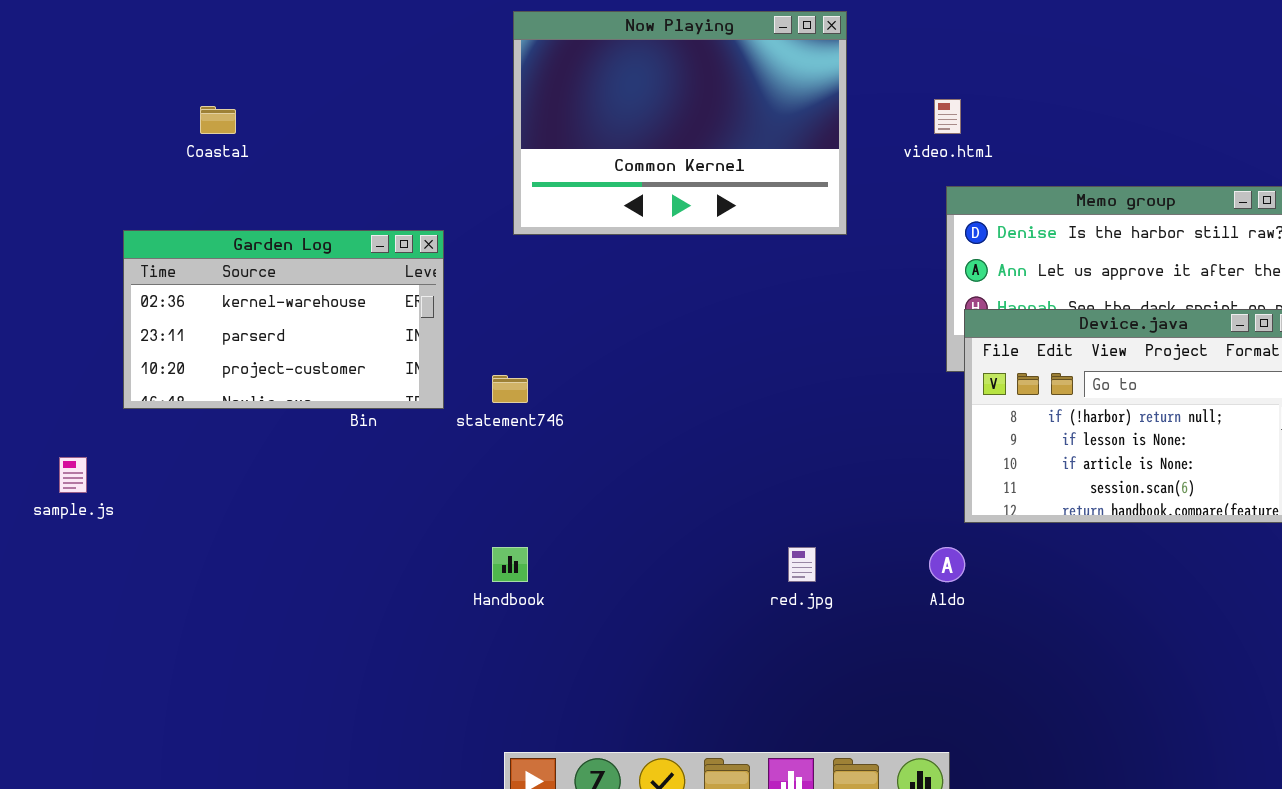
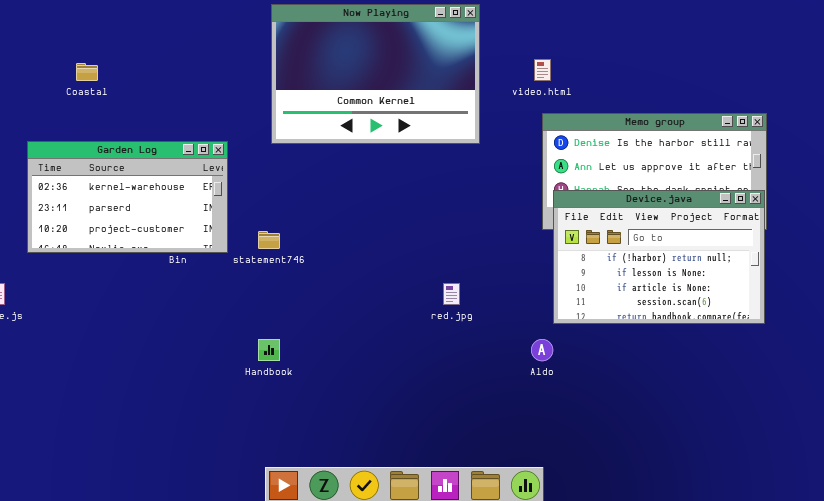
red.jpg: [788,547,816,582] -> [443,283,460,305], moved

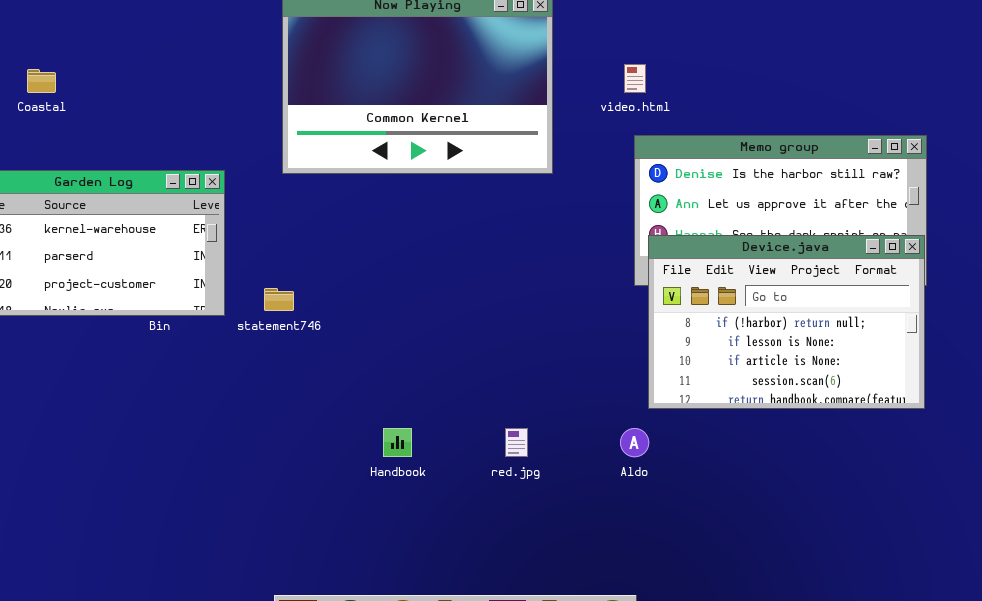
red.jpg: [443,283,460,305] -> [505,428,528,457], moved
Handbook: [258,339,280,361] -> [383,428,412,457], moved

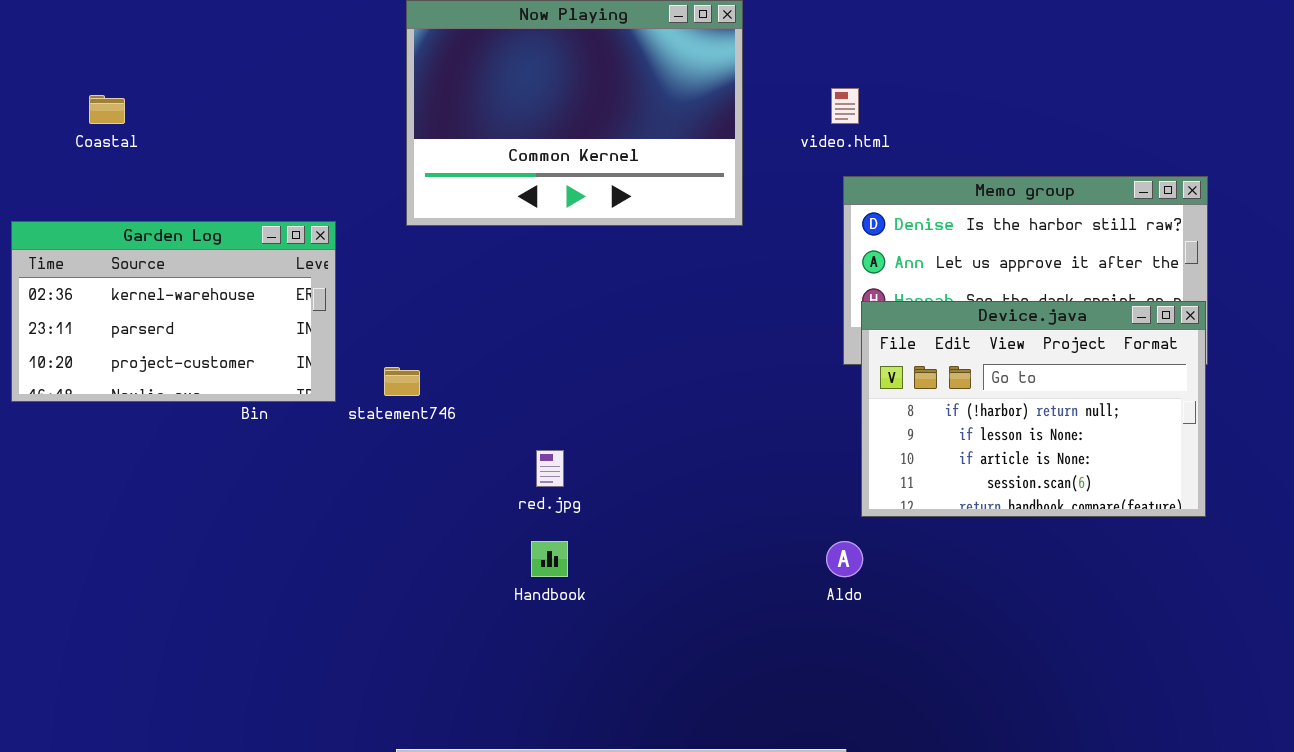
red.jpg: [505,428,528,457] -> [536,450,564,487], moved

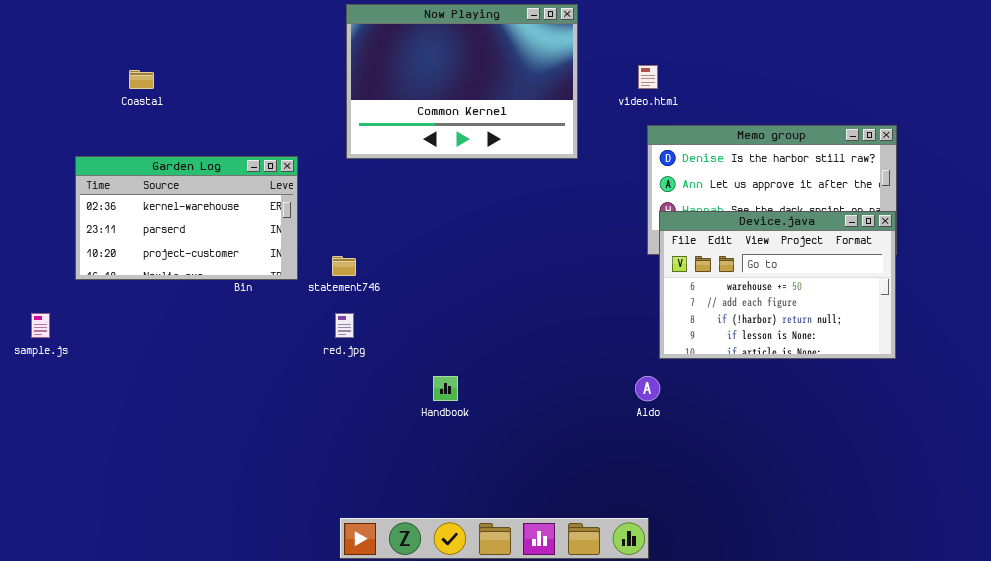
Device.java: [861,301,1206,517] -> [659,211,896,359], scrolled up 2 rows
red.jpg: [536,450,564,487] -> [335,313,354,338], moved

